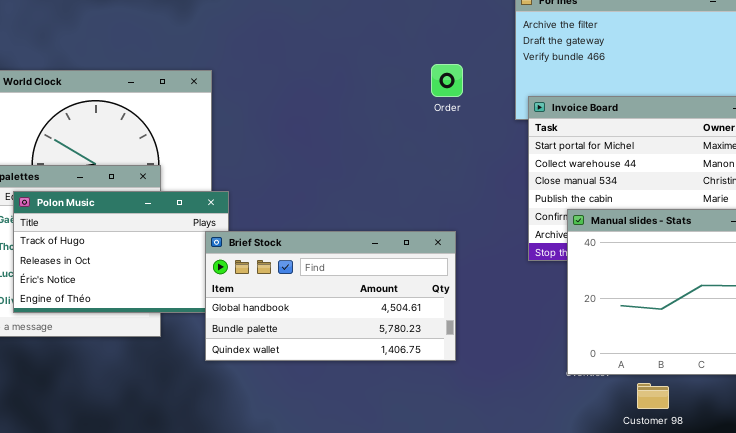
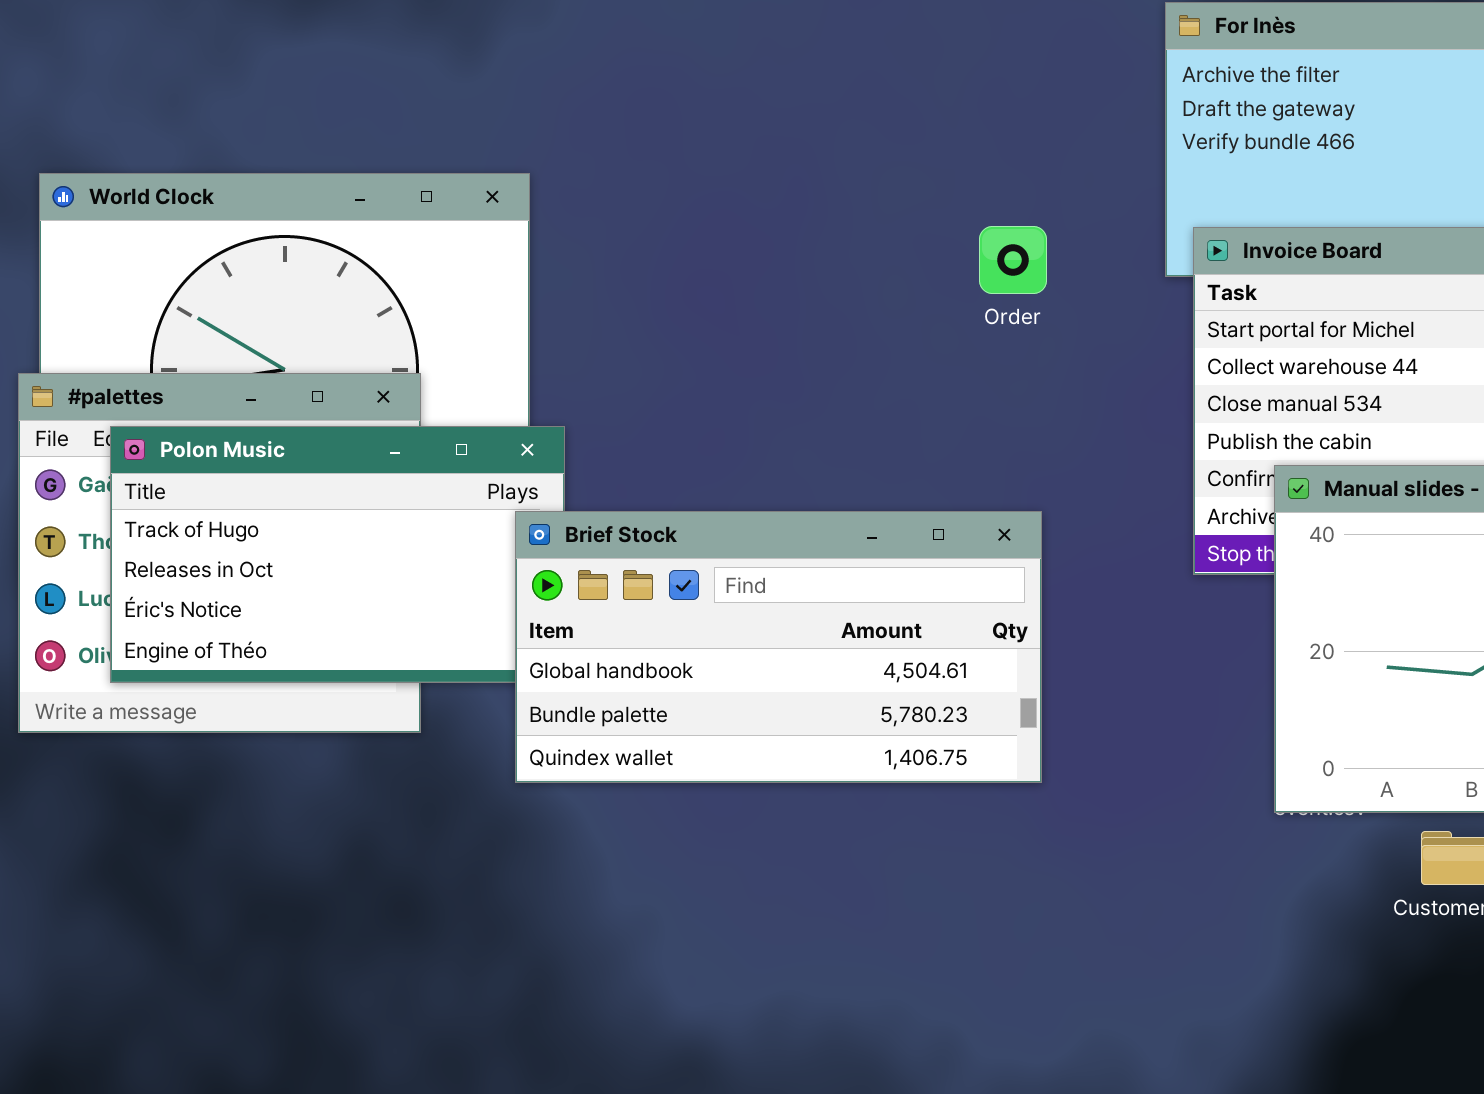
Order: [431,64,463,97] -> [979,226,1047,294], moved

